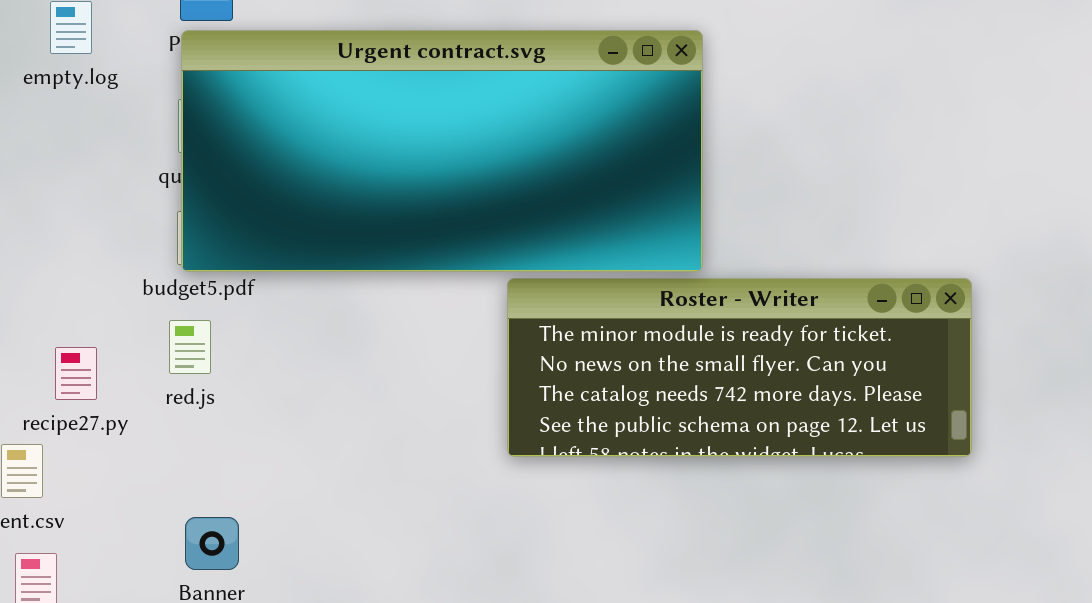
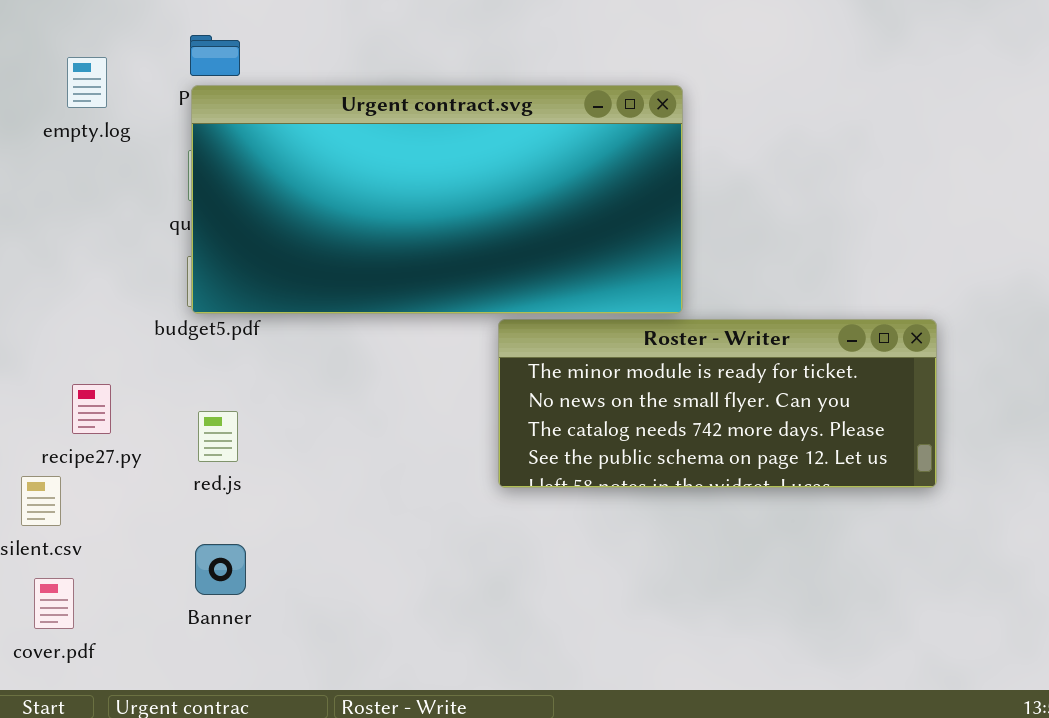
red.js: [169,320,211,374] -> [198,411,238,462], moved

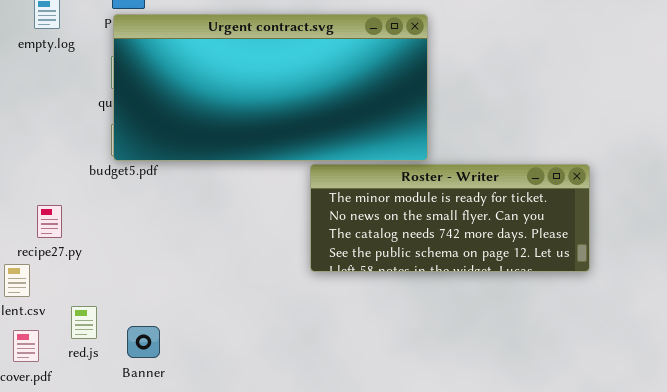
red.js: [198,411,238,462] -> [71,306,97,339], moved
Banner: [195,544,246,595] -> [127,326,160,358], moved

